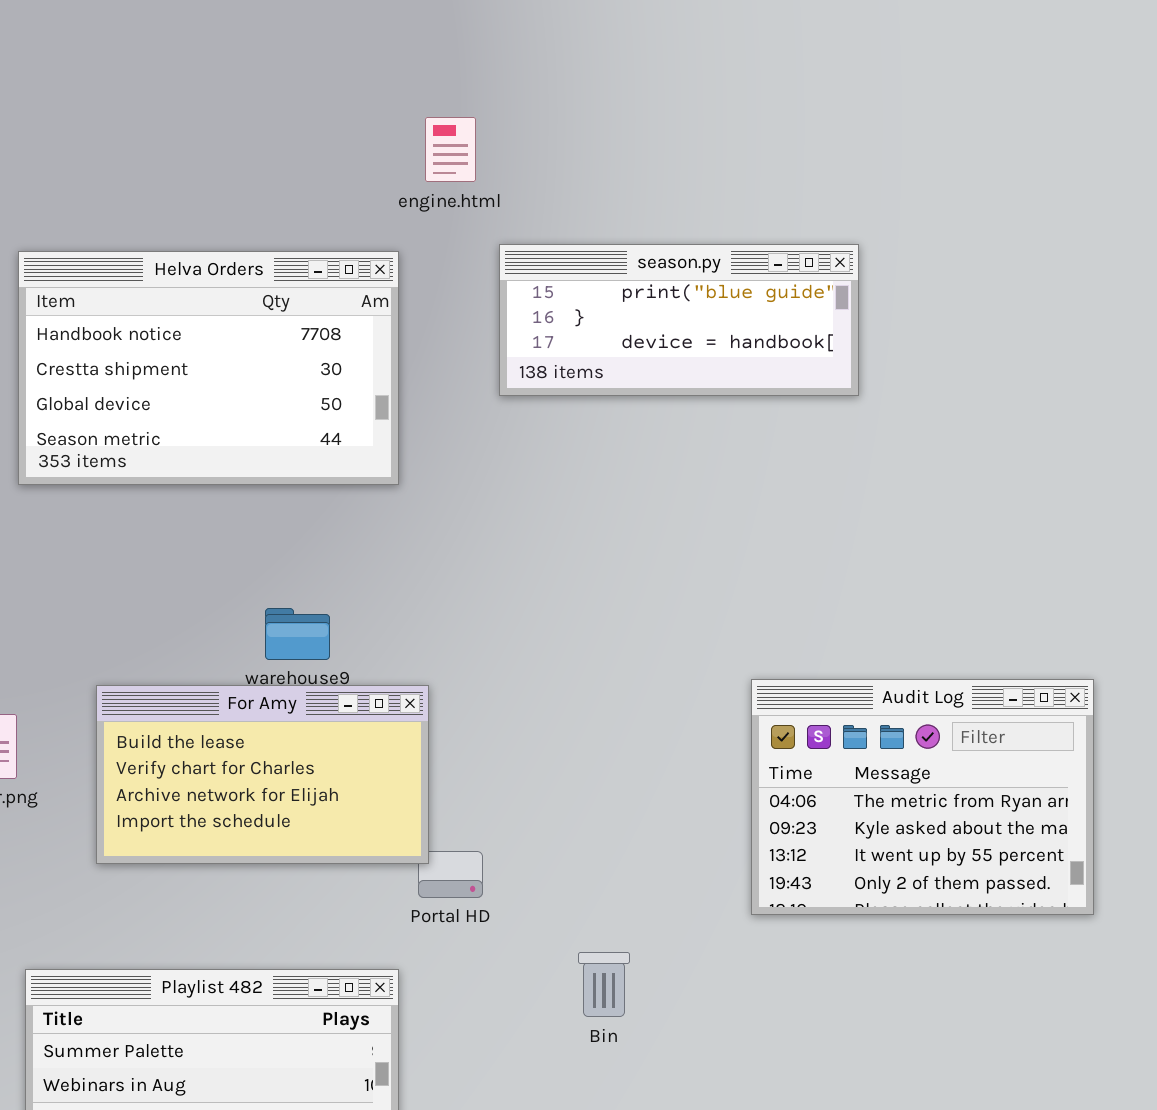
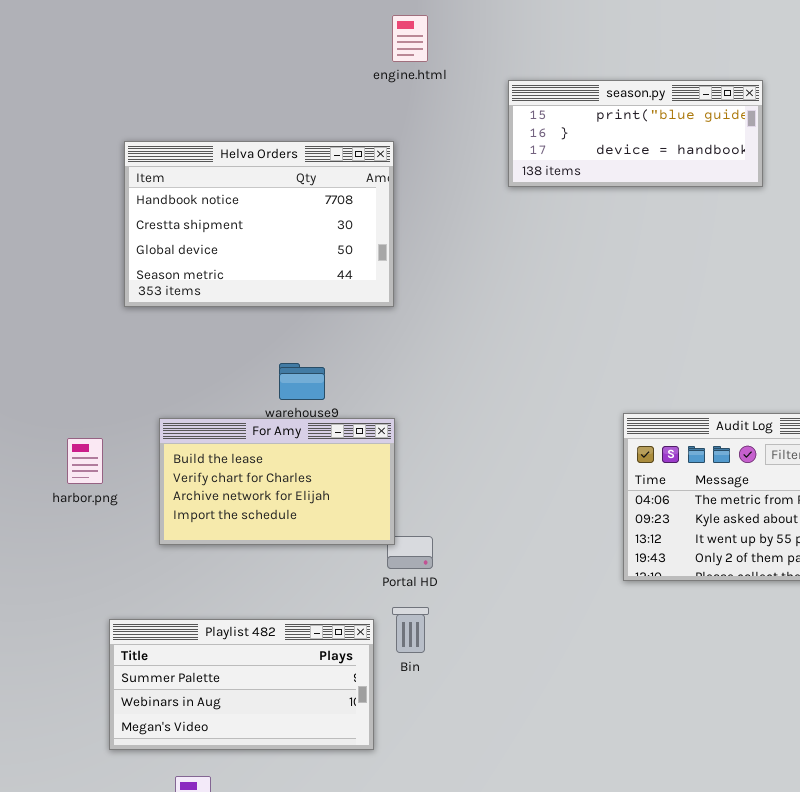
season.py: [499,244,859,396] -> [508,80,763,187], moved
Helva Orders: [18,251,399,485] -> [124,141,394,307], moved
Bin: [578,952,630,1017] -> [392,607,429,653], moved

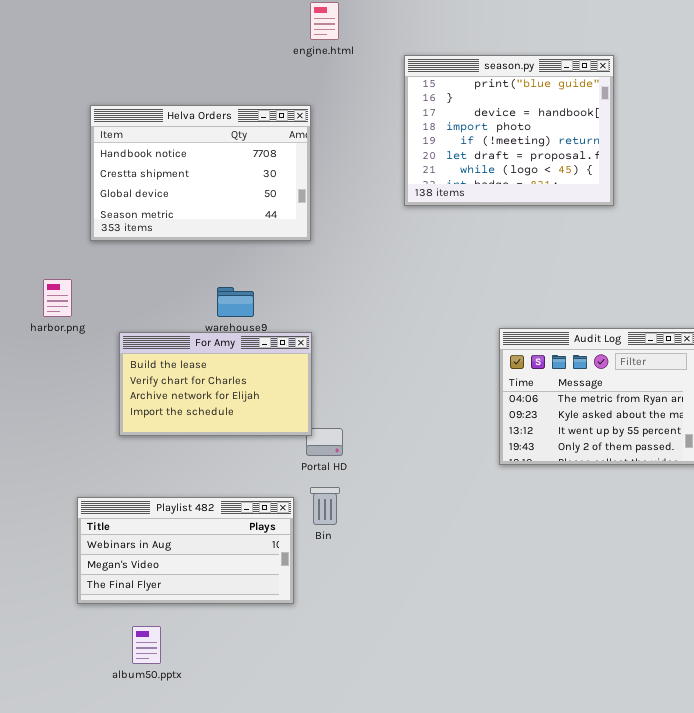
season.py: [508,80,763,187] -> [404,55,614,206], resized
harbor.png: [67,438,103,484] -> [43,279,72,317], moved
Playlist 482: [109,619,374,750] -> [77,497,294,604], scrolled down 1 row

